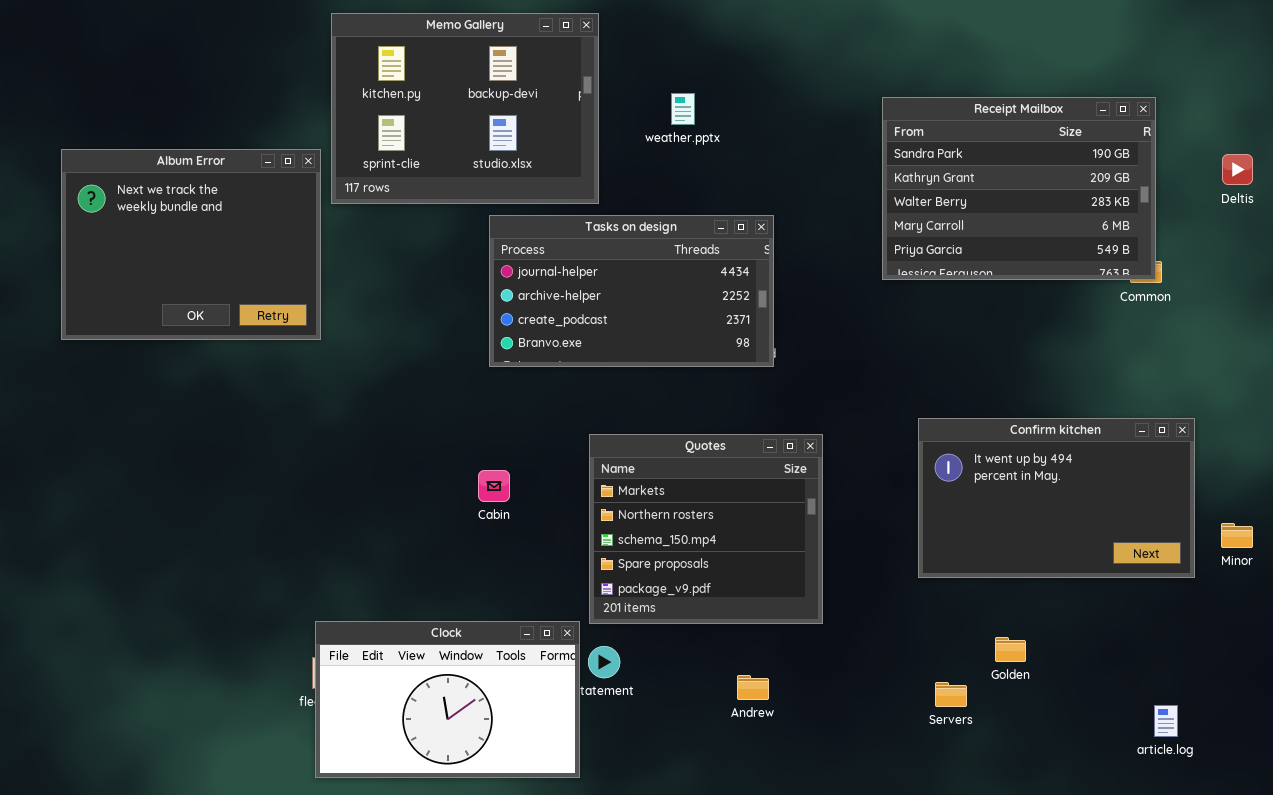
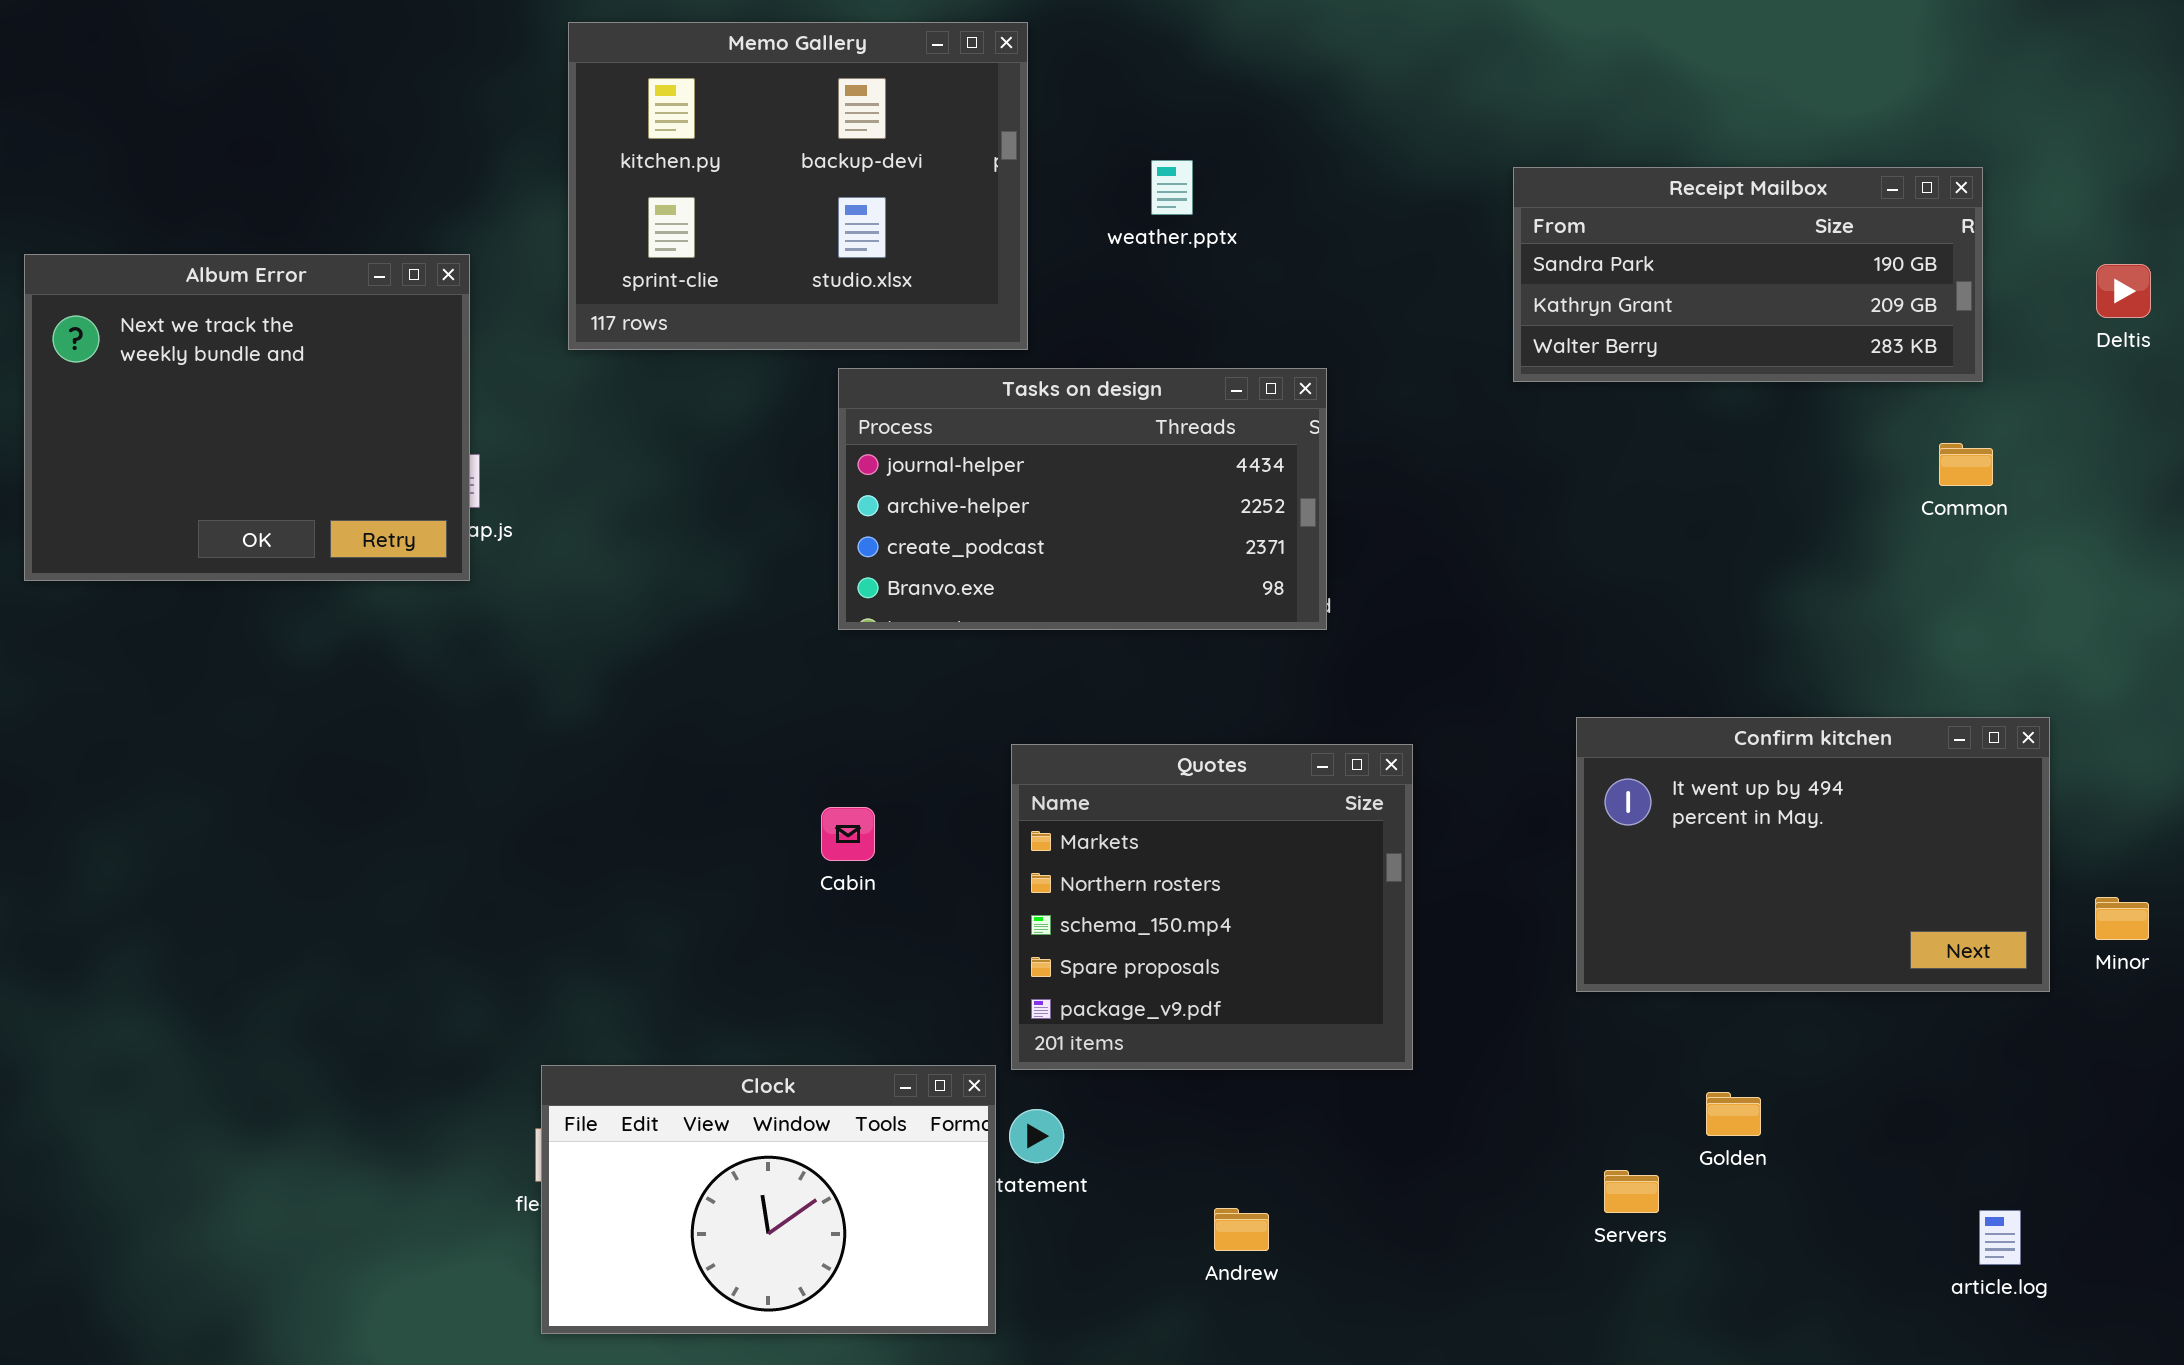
Receipt Mailbox: [882,97,1156,280] -> [1513,167,1983,382], resized
Album Error: [61,149,321,340] -> [24,254,470,581], moved
Andrew: [737,675,769,700] -> [1214,1208,1269,1251], moved

